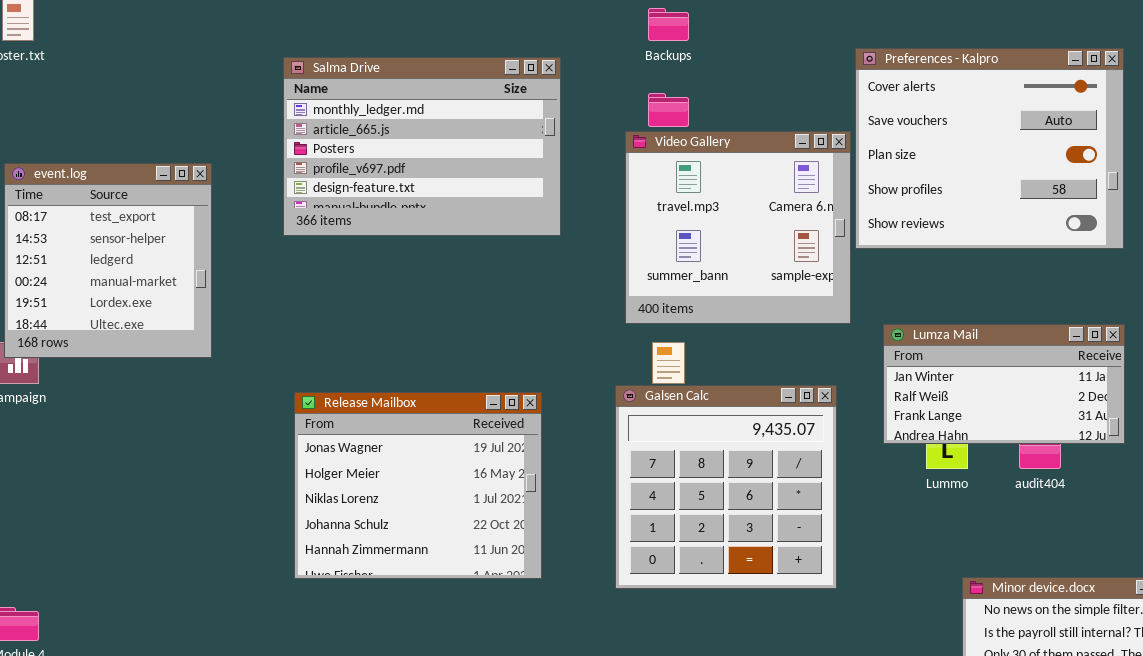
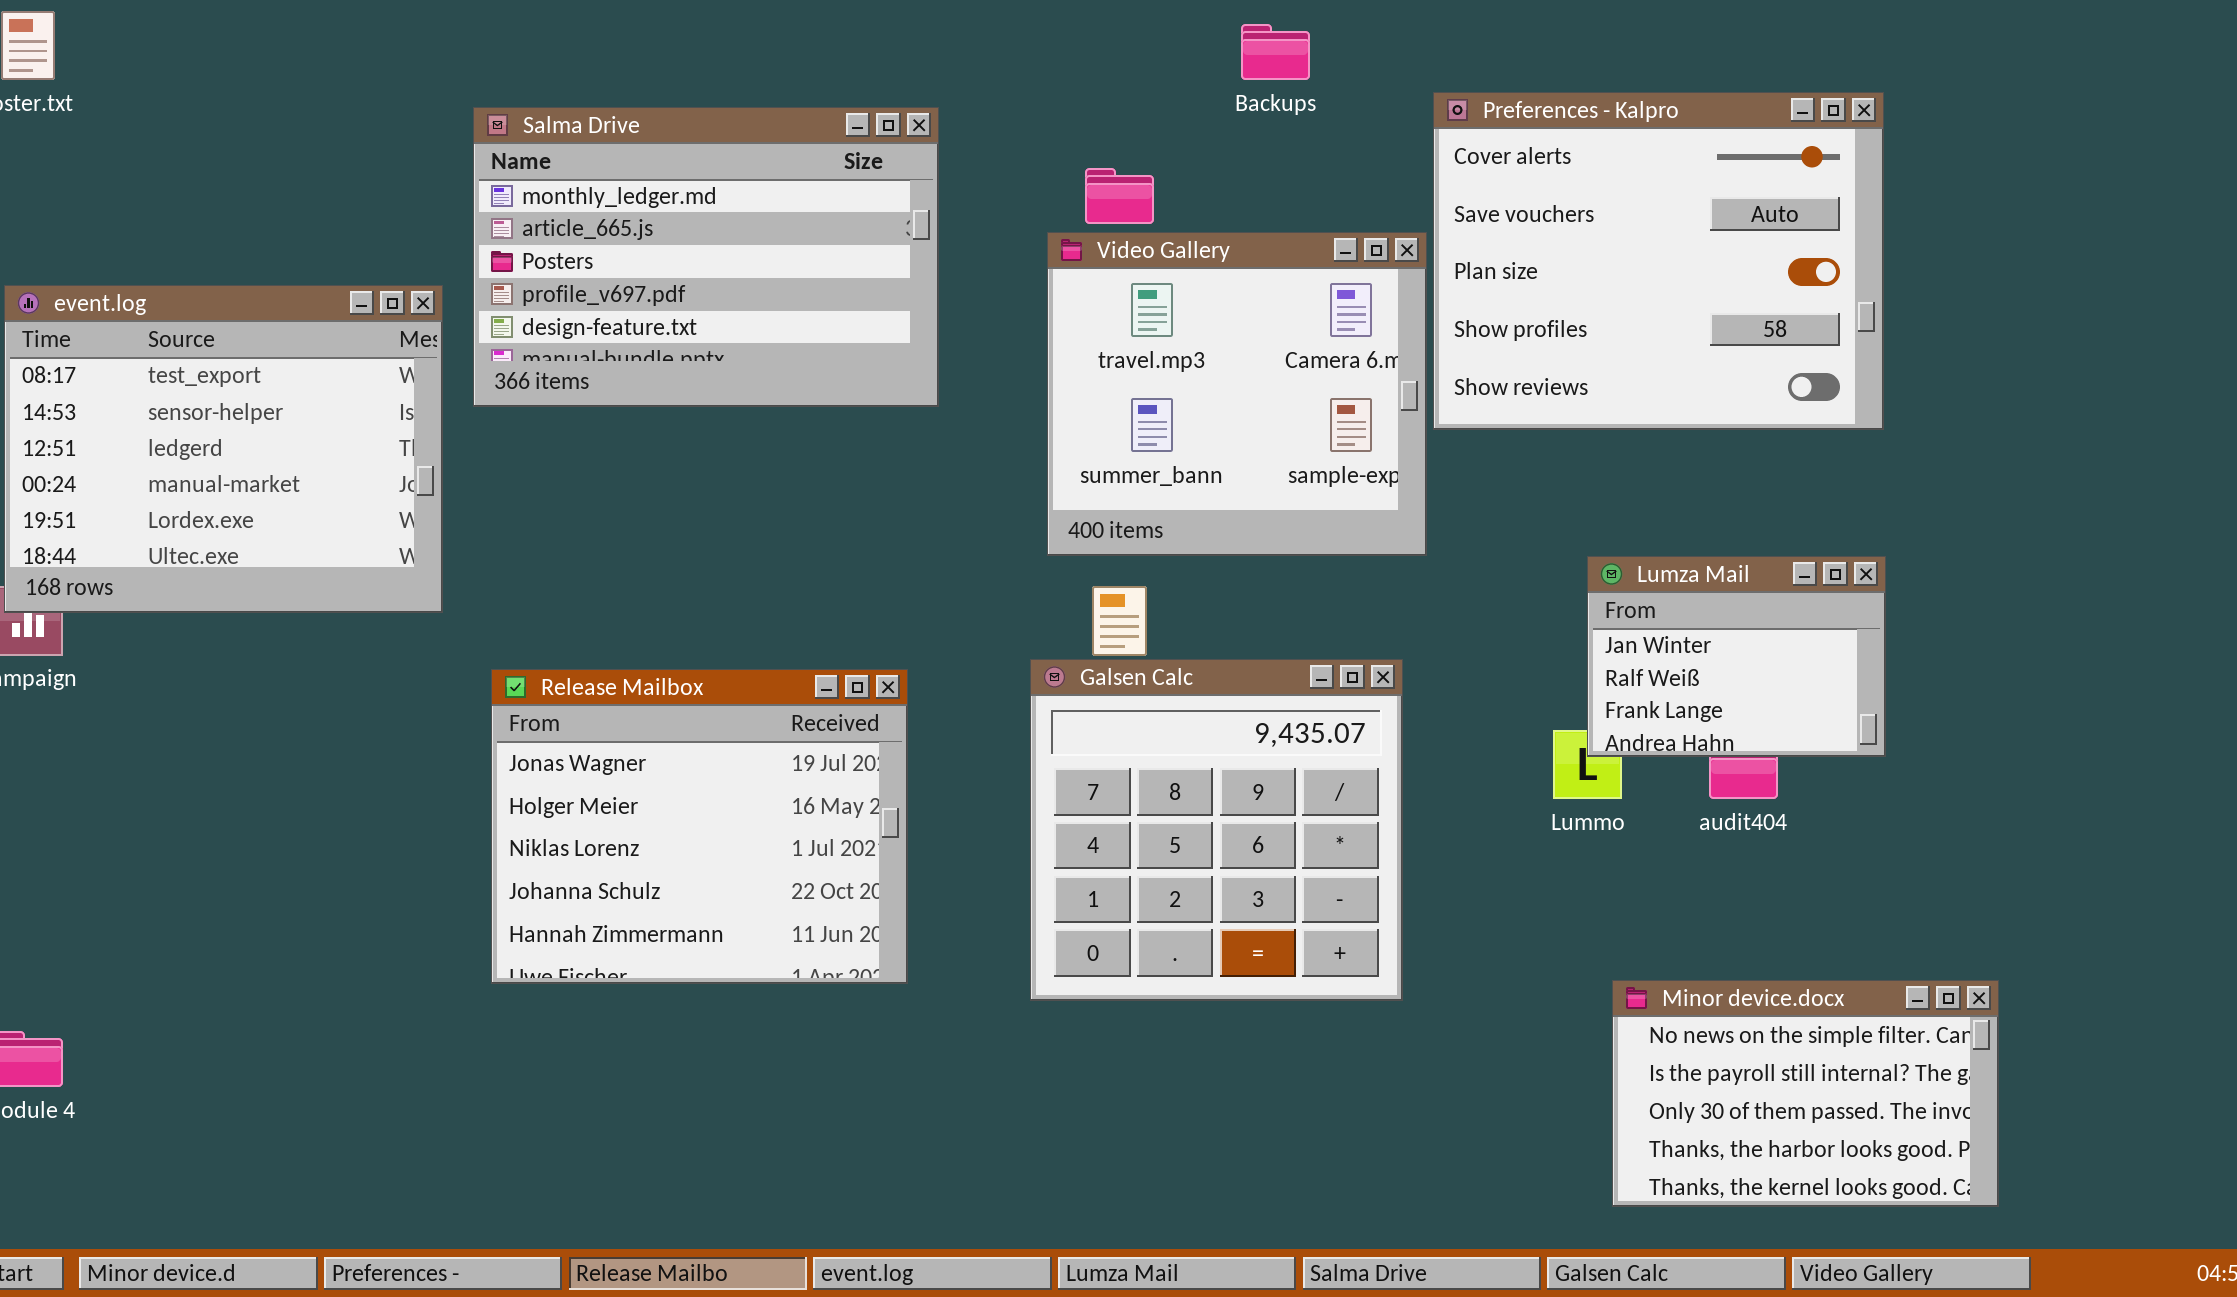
Backups: [648,8,689,41] -> [1241,24,1310,80], moved
event.log: [4,163,212,358] -> [4,285,443,613], resized
Lumza Mail: [883,324,1125,444] -> [1587,556,1886,757], resized

